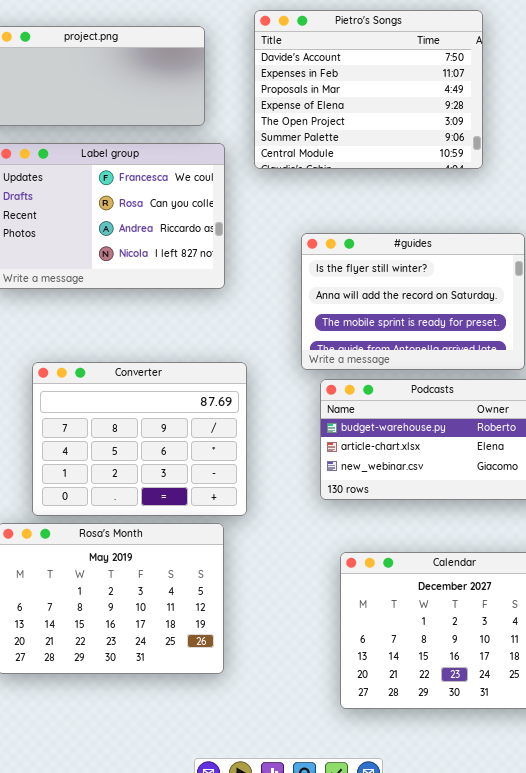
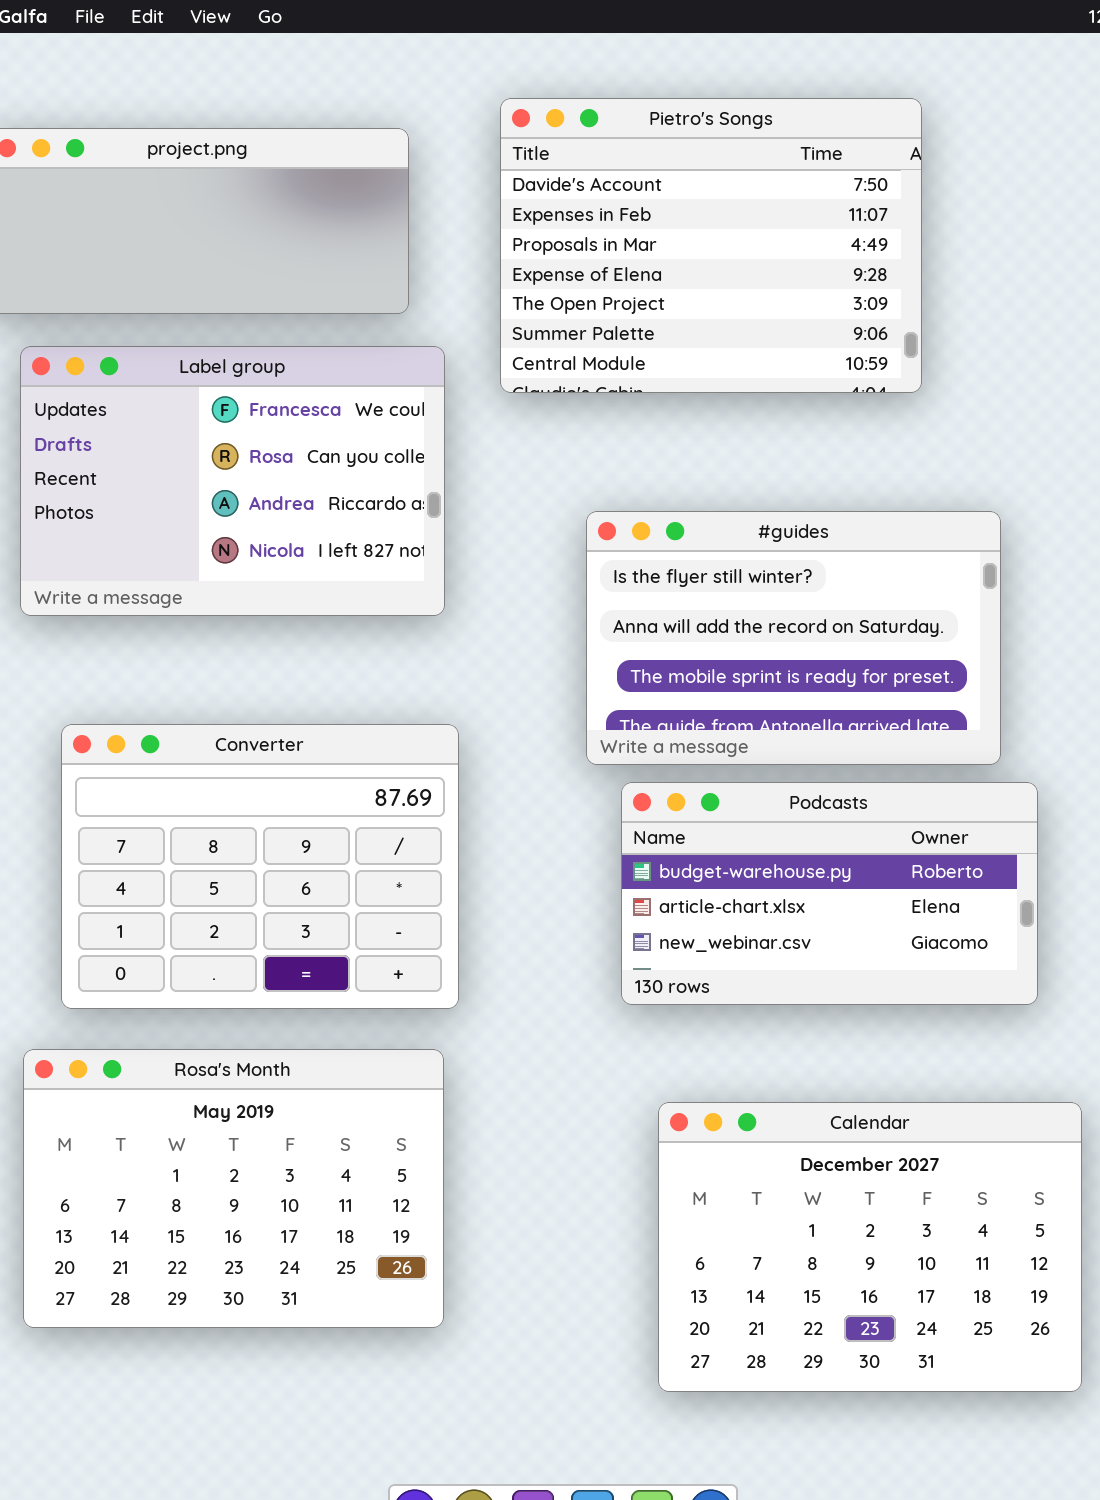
Converter: [32,362,247,516] -> [61,724,459,1009], moved

